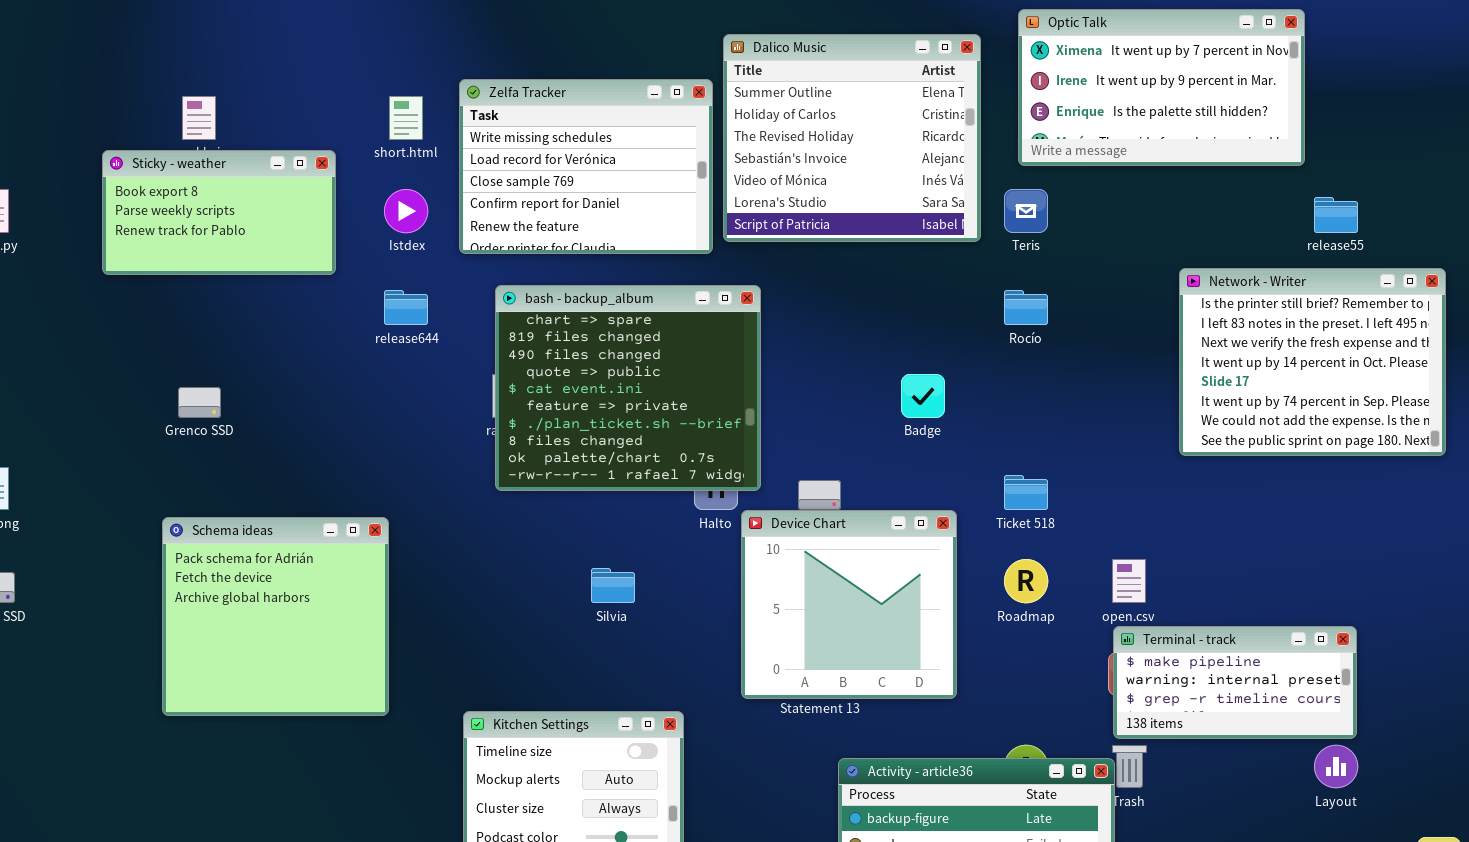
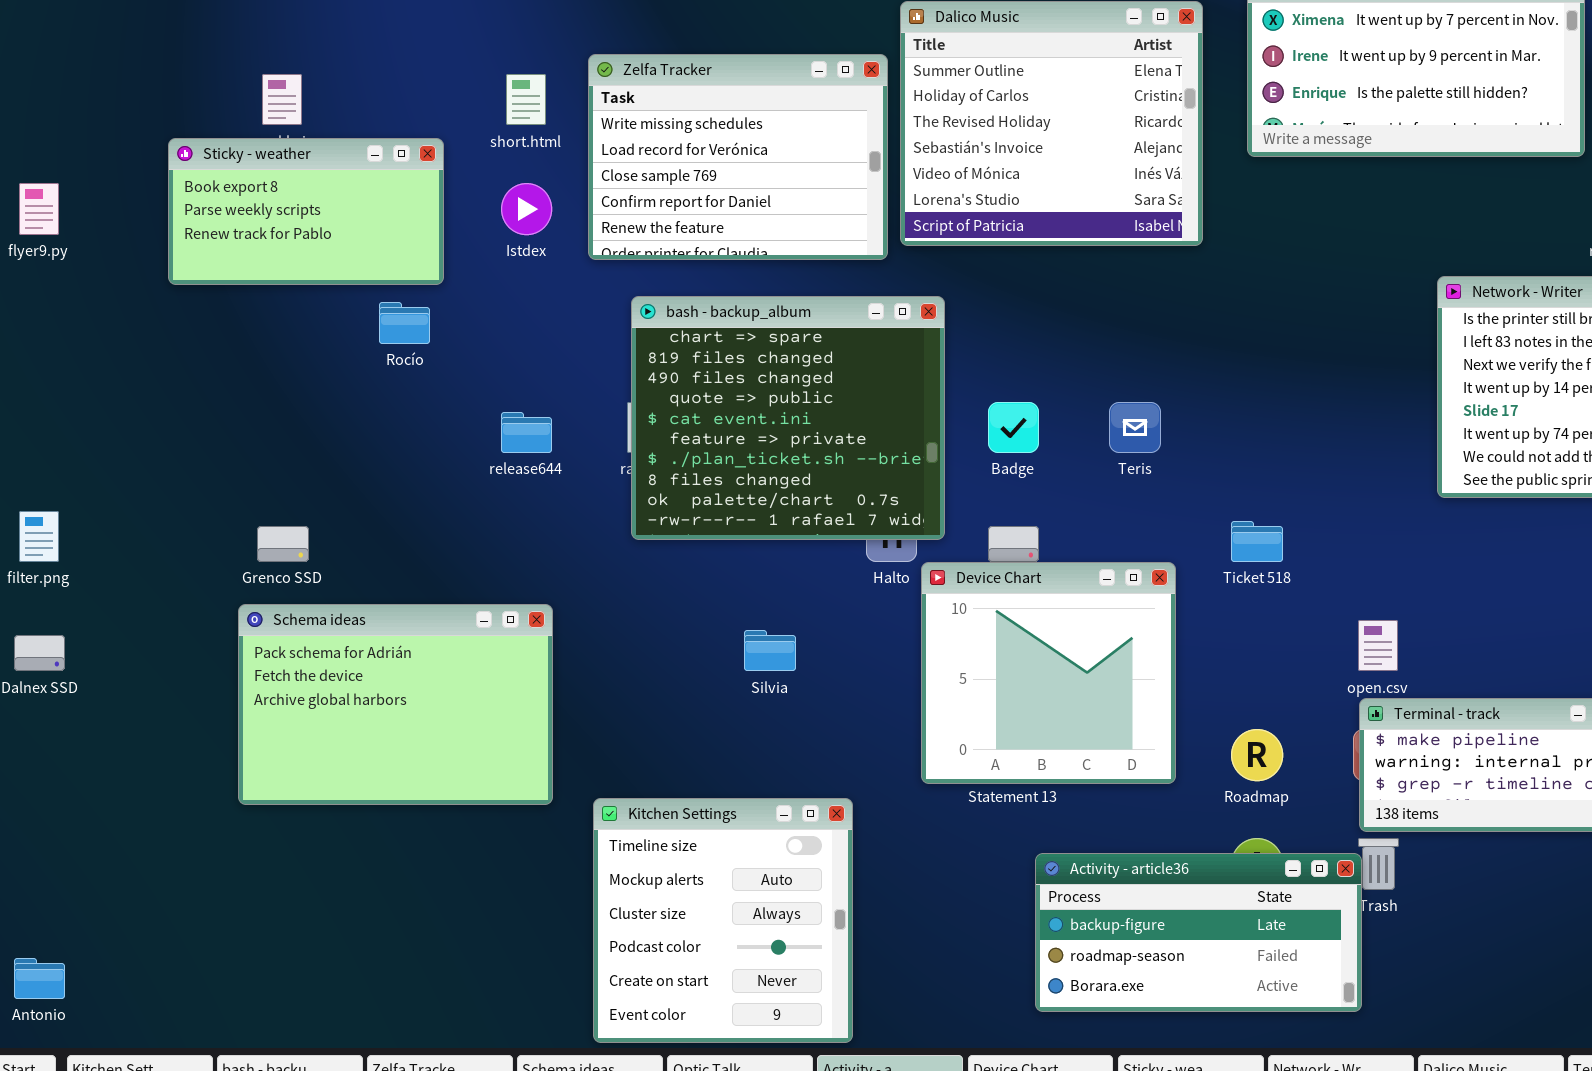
Teris: [1004,189,1048,233] -> [1109,402,1161,453], moved
release644: [384,290,428,325] -> [501,412,552,453], moved
Rocío: [1004,290,1048,325] -> [379,302,430,344], moved
Badge: [901,374,945,418] -> [988,402,1039,453], moved
Grenco SSD: [178,387,221,418] -> [257,526,309,562], moved
Schema ideas: [162,517,389,716] -> [238,604,553,805], resized
Roadmap: [1004,559,1048,603] -> [1231,729,1283,781], moved

